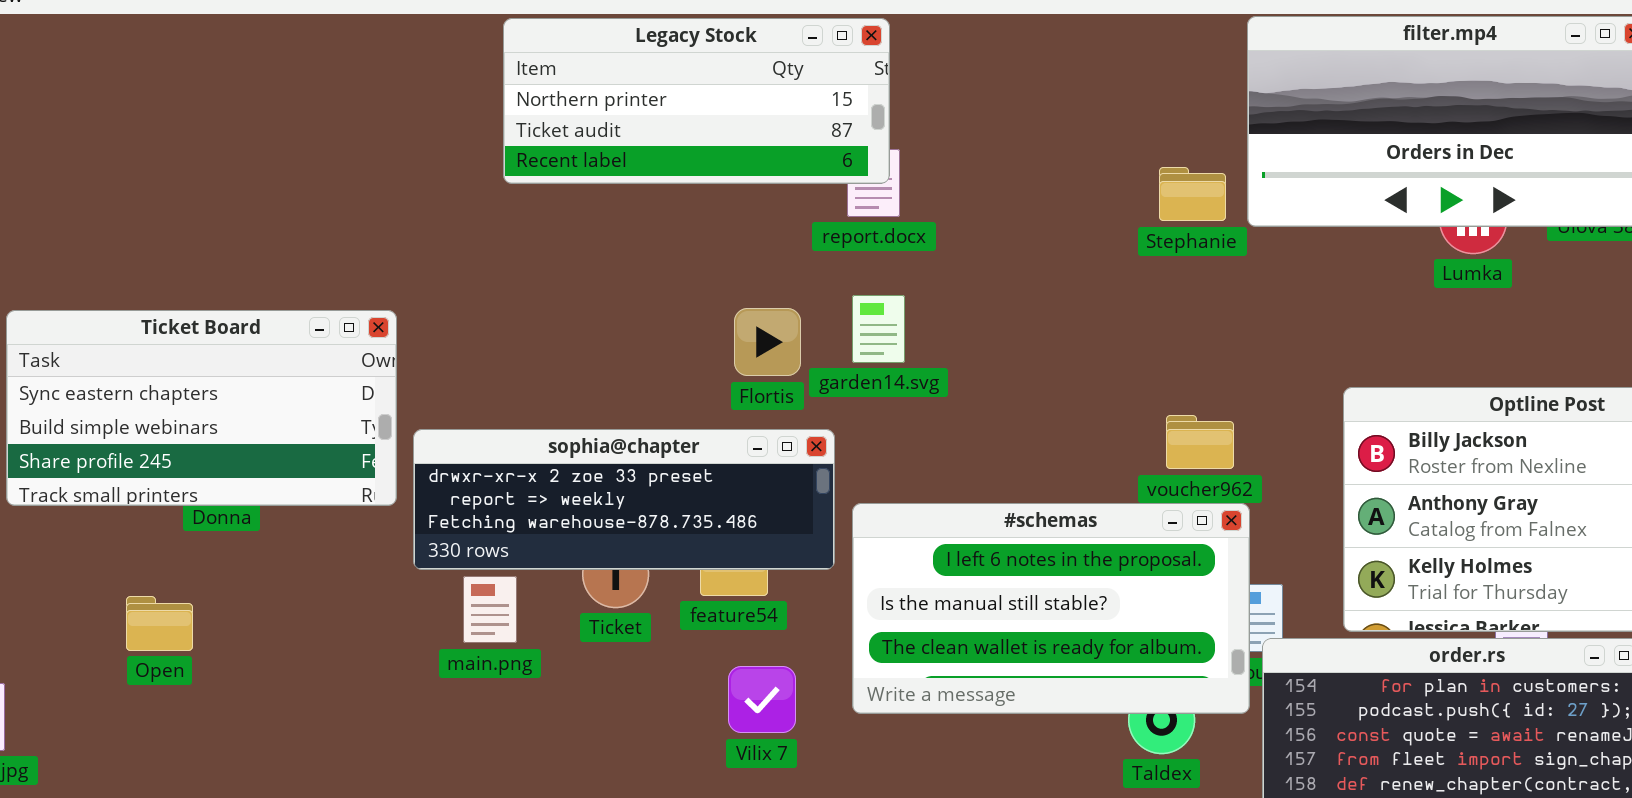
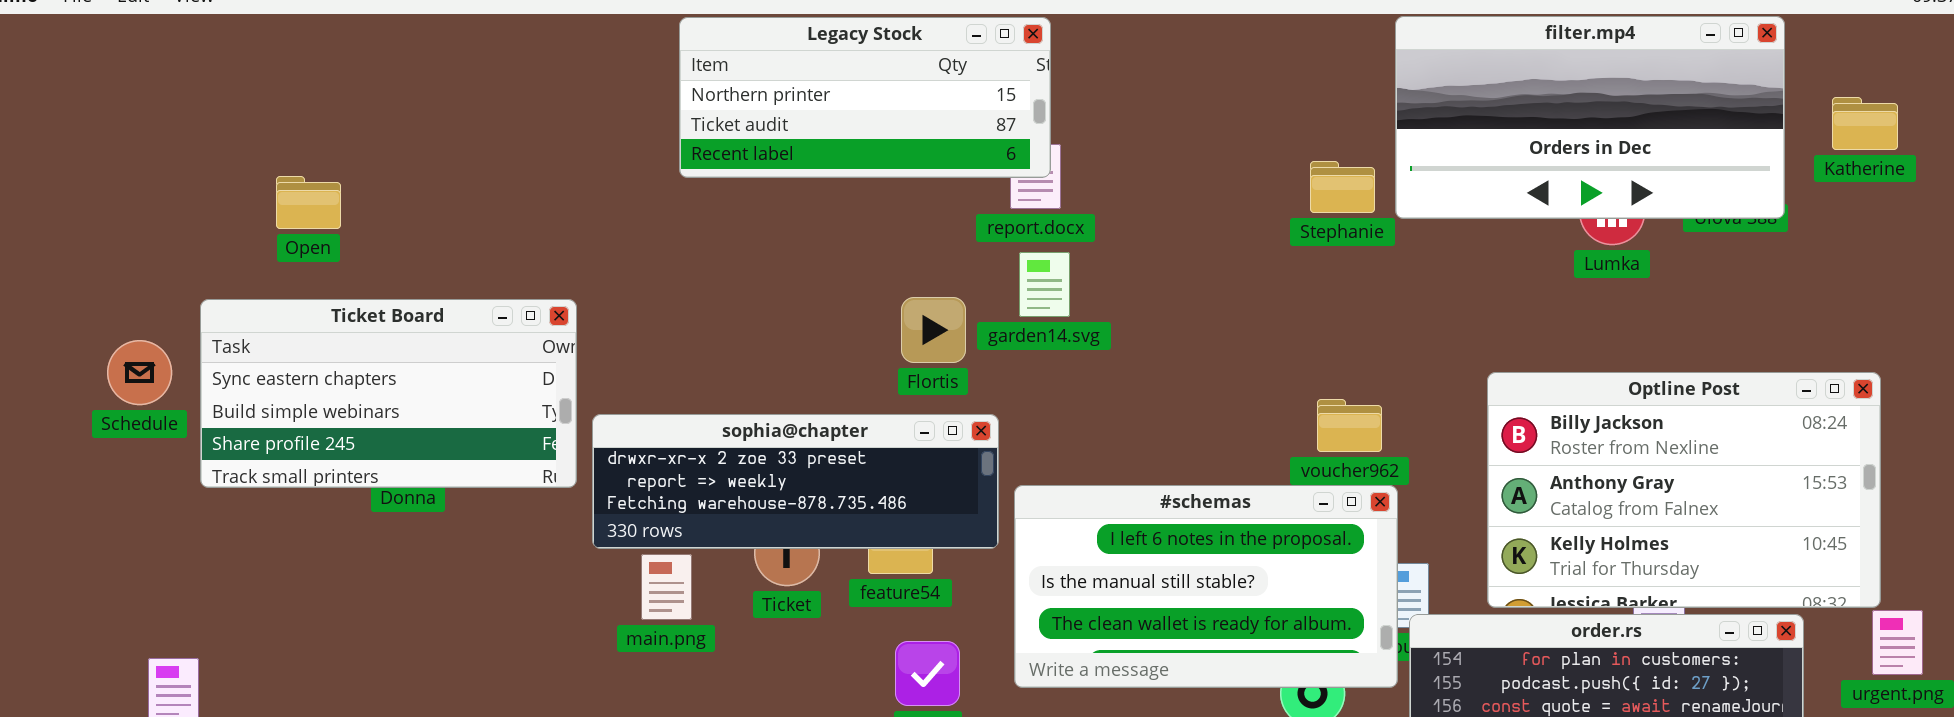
garden14.svg: [852,295,905,363] -> [1019,252,1070,317], moved
Open: [126,596,193,651] -> [276,176,341,229], moved

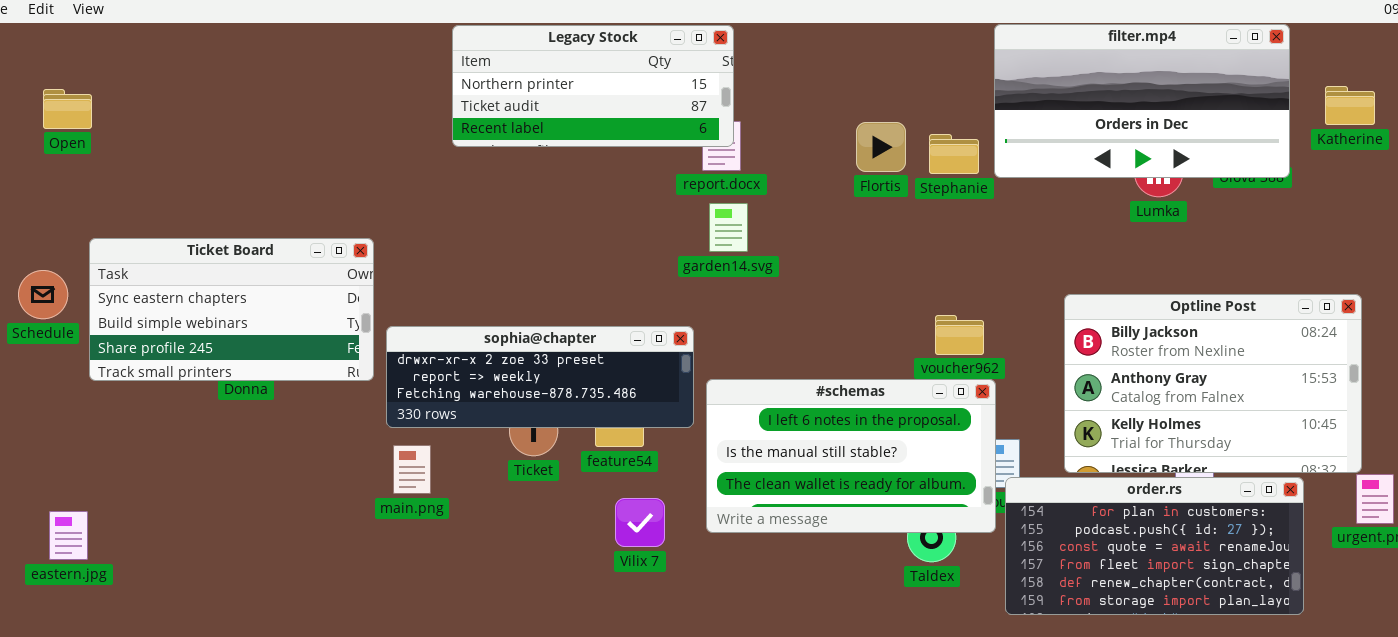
Open: [276,176,341,229] -> [43,89,92,129], moved
Flortis: [901,297,966,363] -> [856,122,906,172], moved
main.png: [641,554,692,620] -> [393,445,431,494], moved

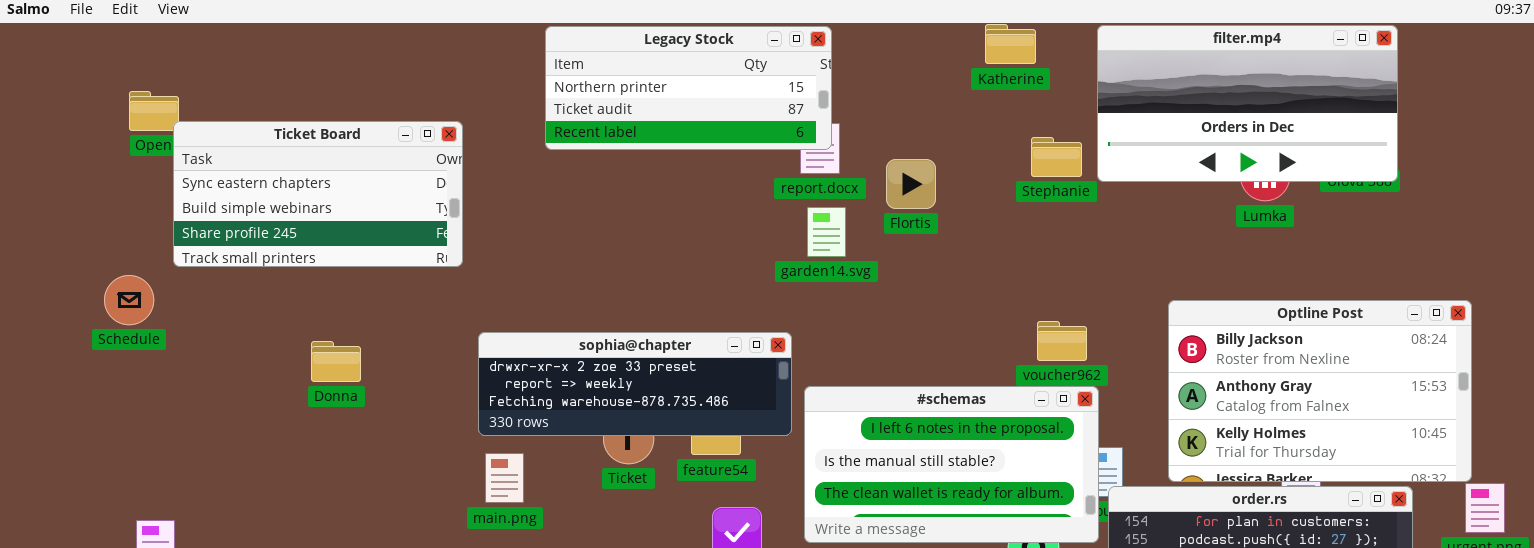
Katherine: [1325,86,1375,125] -> [985,24,1036,64], moved
Flortis: [856,122,906,172] -> [886,159,936,209], moved
Ticket Board: [89,238,374,381] -> [173,121,463,267], moved

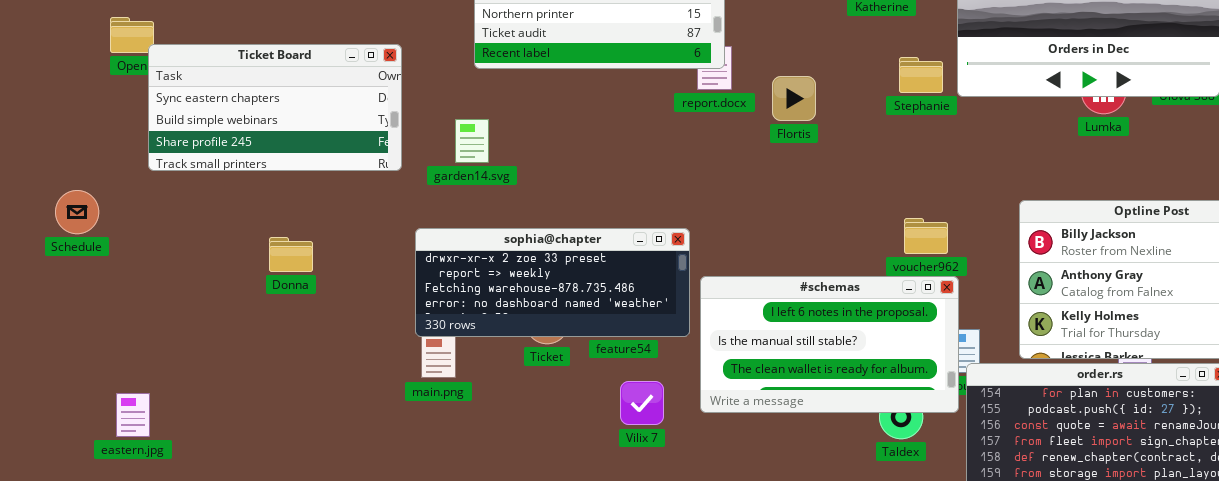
garden14.svg: [807,207,846,257] -> [455,119,489,163], moved
Schedule: [104,275,154,325] -> [55,190,99,234], moved
sophia@chapter: [478,332,792,436] -> [415,228,690,337], resized

